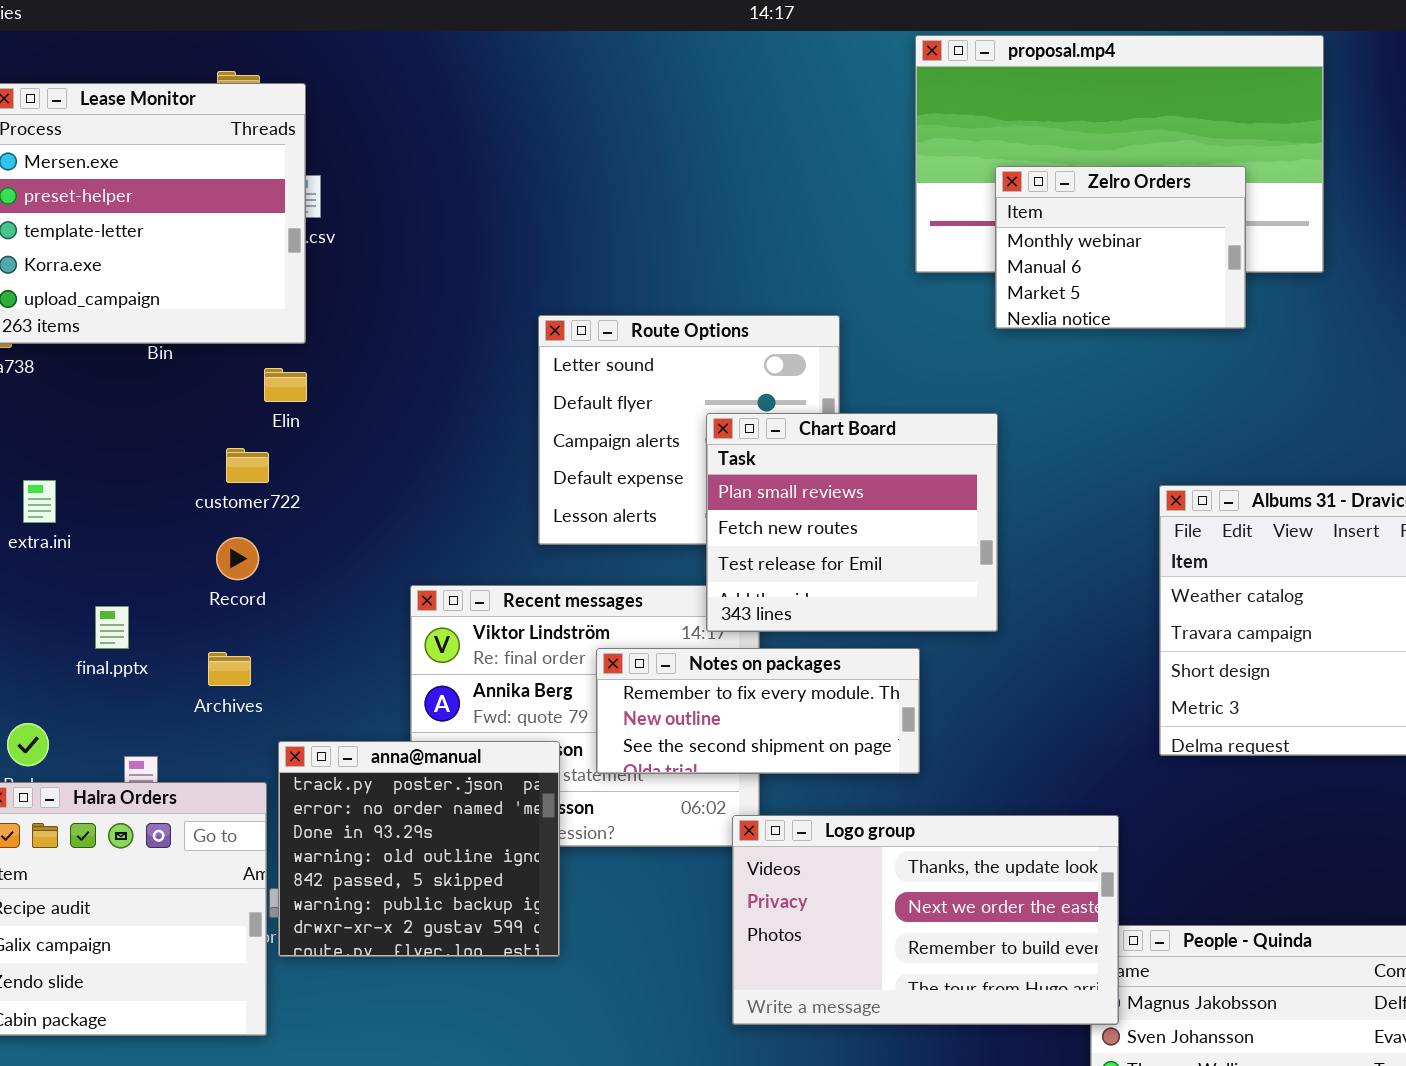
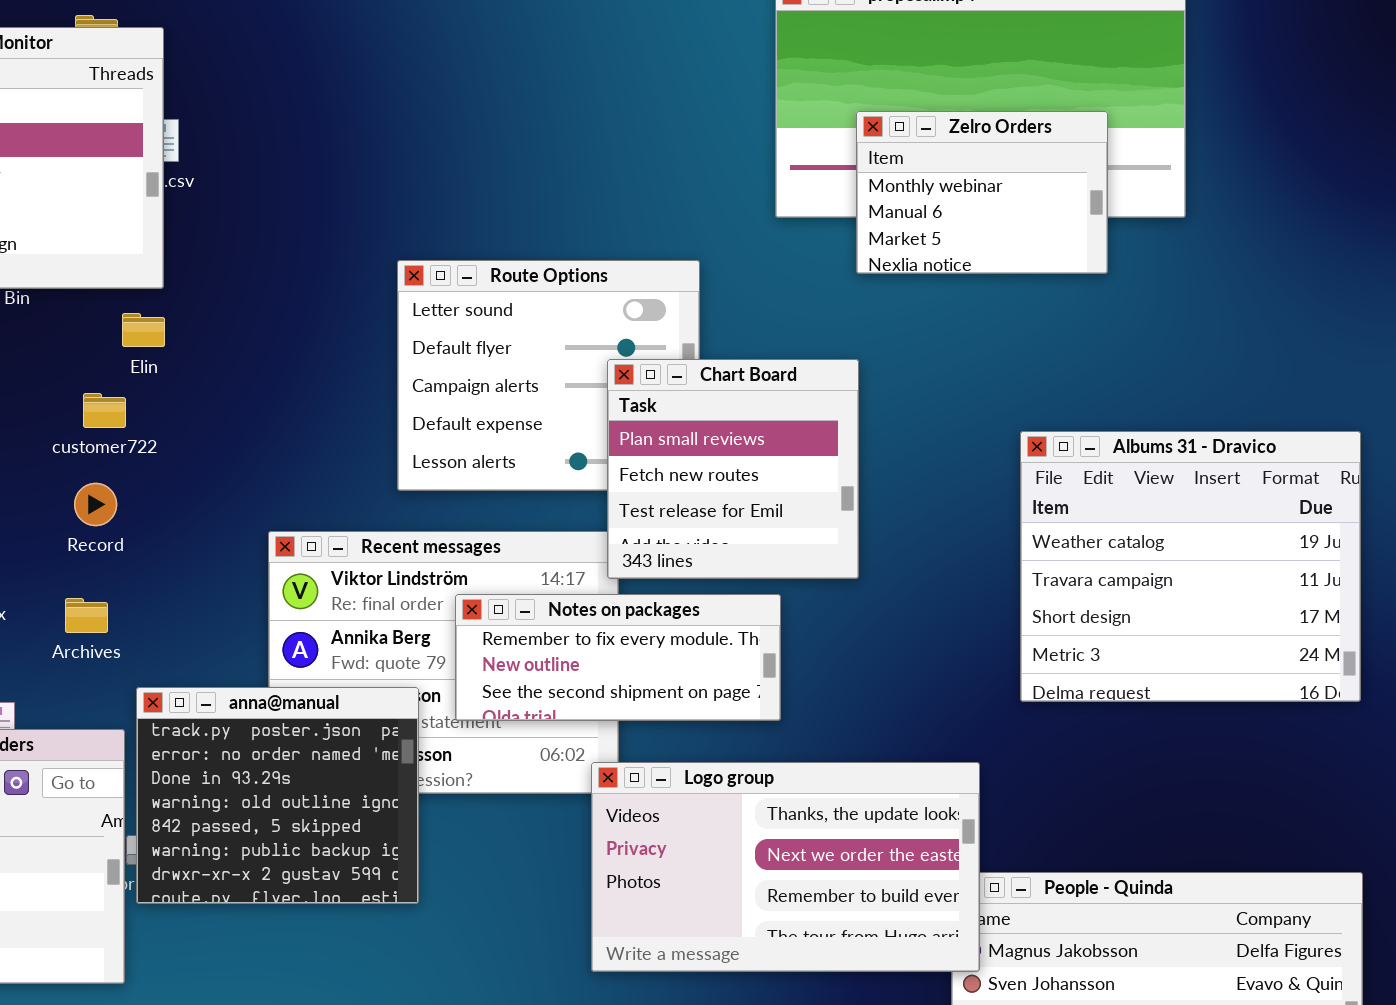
Chart Board: [706,413,998,632] -> [607,359,859,579], resized

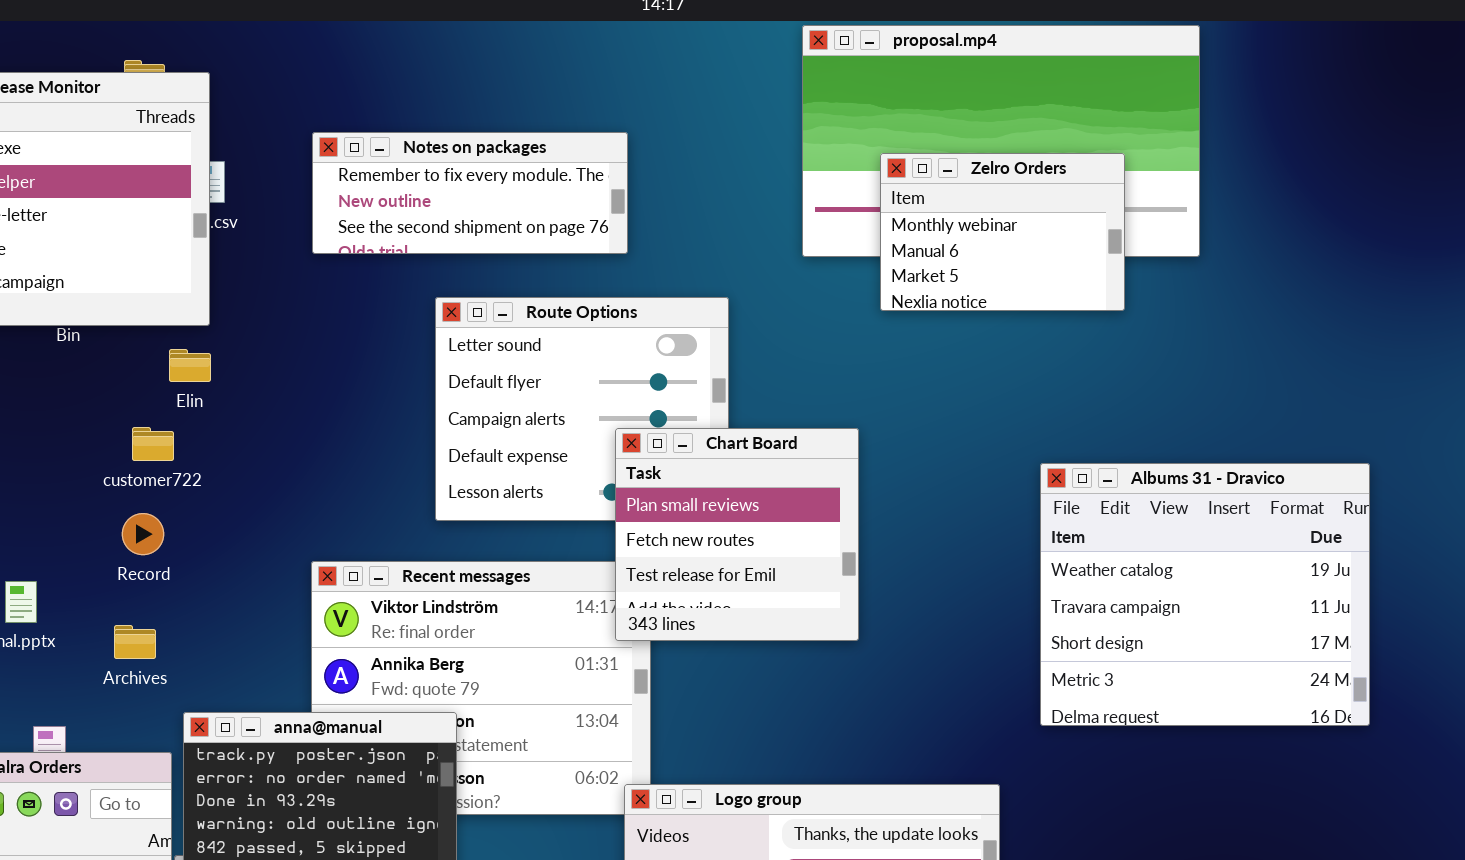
Chart Board: [607,359,859,579] -> [615,428,859,641], moved
Notes on packages: [455,594,781,721] -> [312,132,628,254], moved

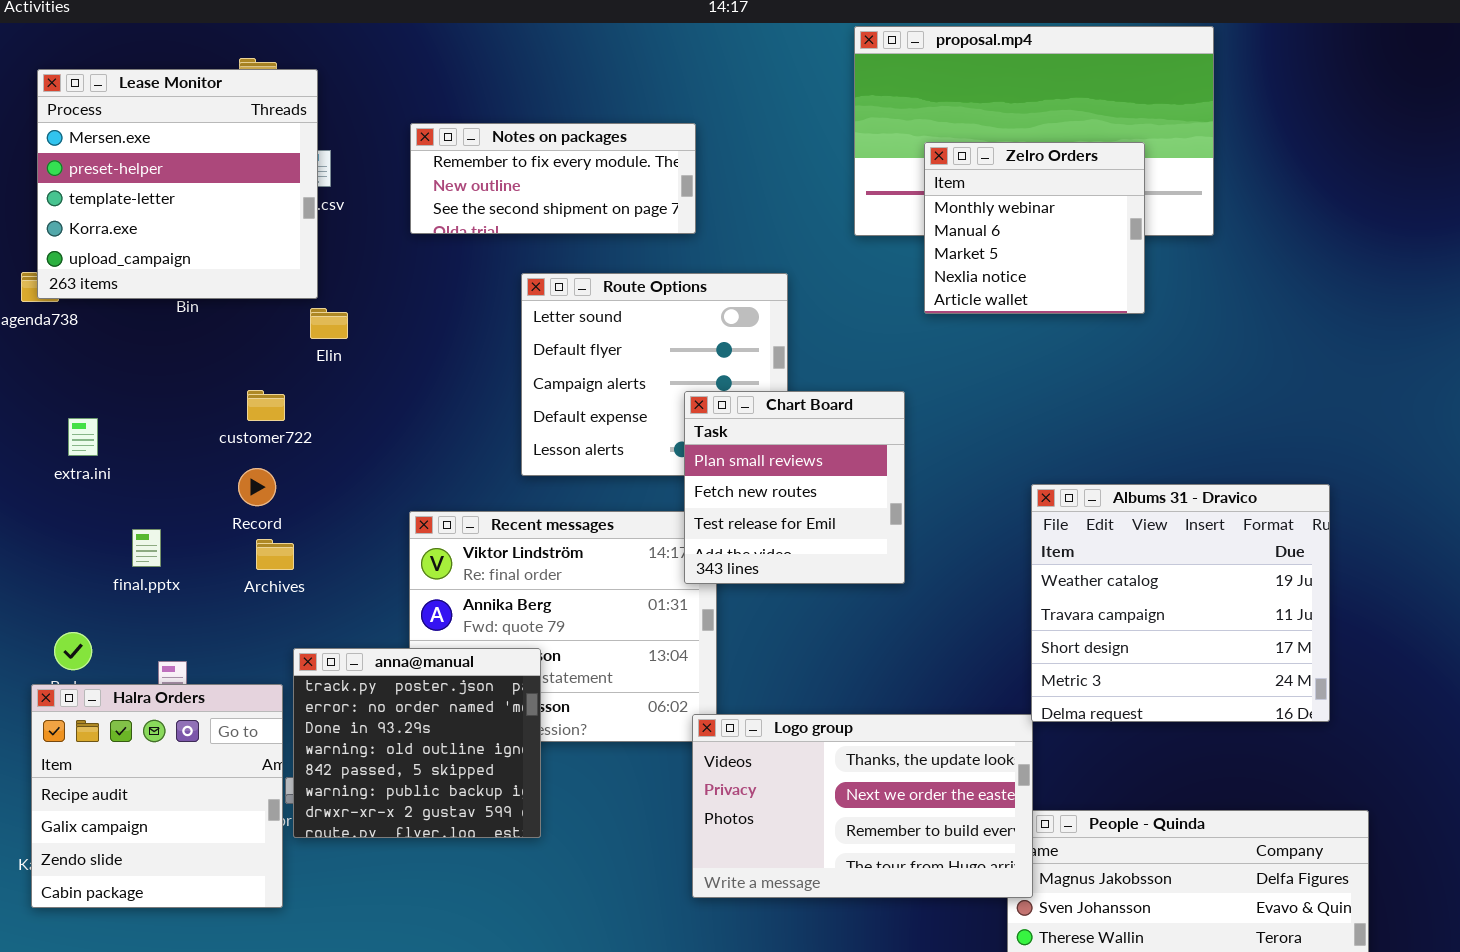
Zelro Orders: [880,153,1125,311] -> [924,142,1145,314], resized
Elin: [169,349,211,382] -> [310,308,348,339], moved
Albums 31 - Dravico: [1040,463,1370,726] -> [1031,484,1330,722], moved
Archives: [114,625,156,659] -> [256,539,294,570], moved

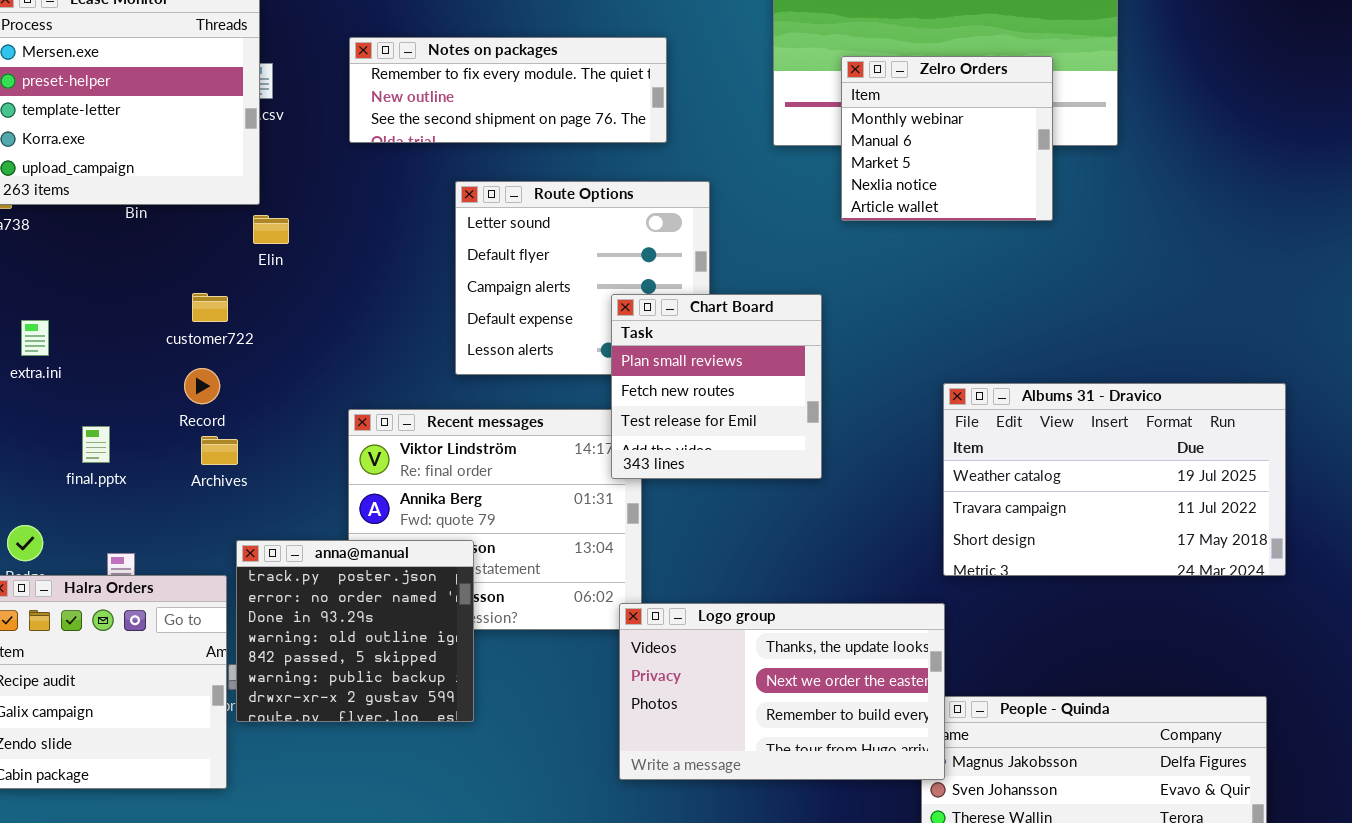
Notes on packages: [410,123,696,234] -> [349,37,667,143], resized
Albums 31 - Dravico: [1031,484,1330,722] -> [943,383,1286,576], resized

